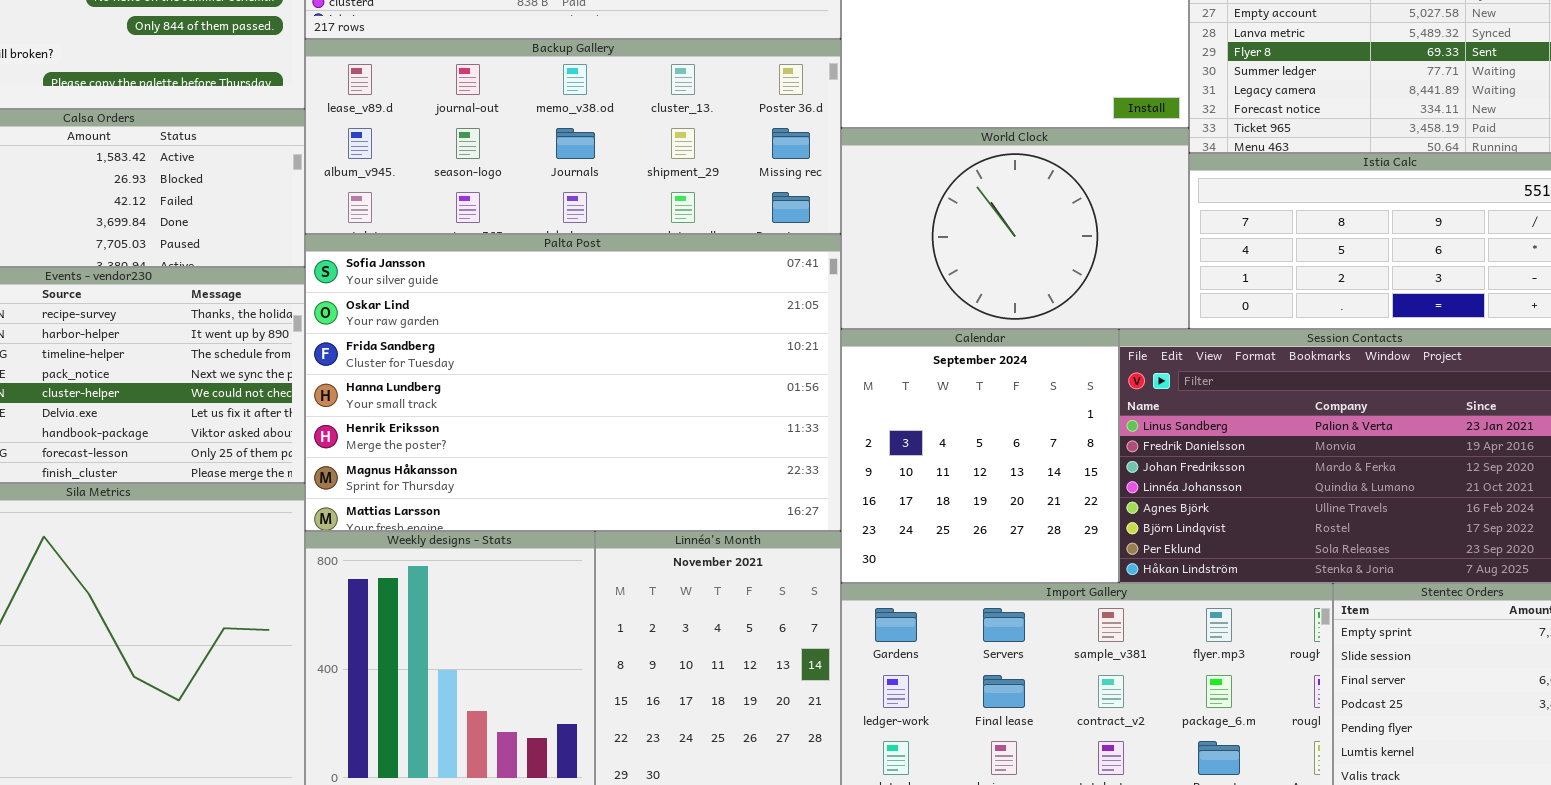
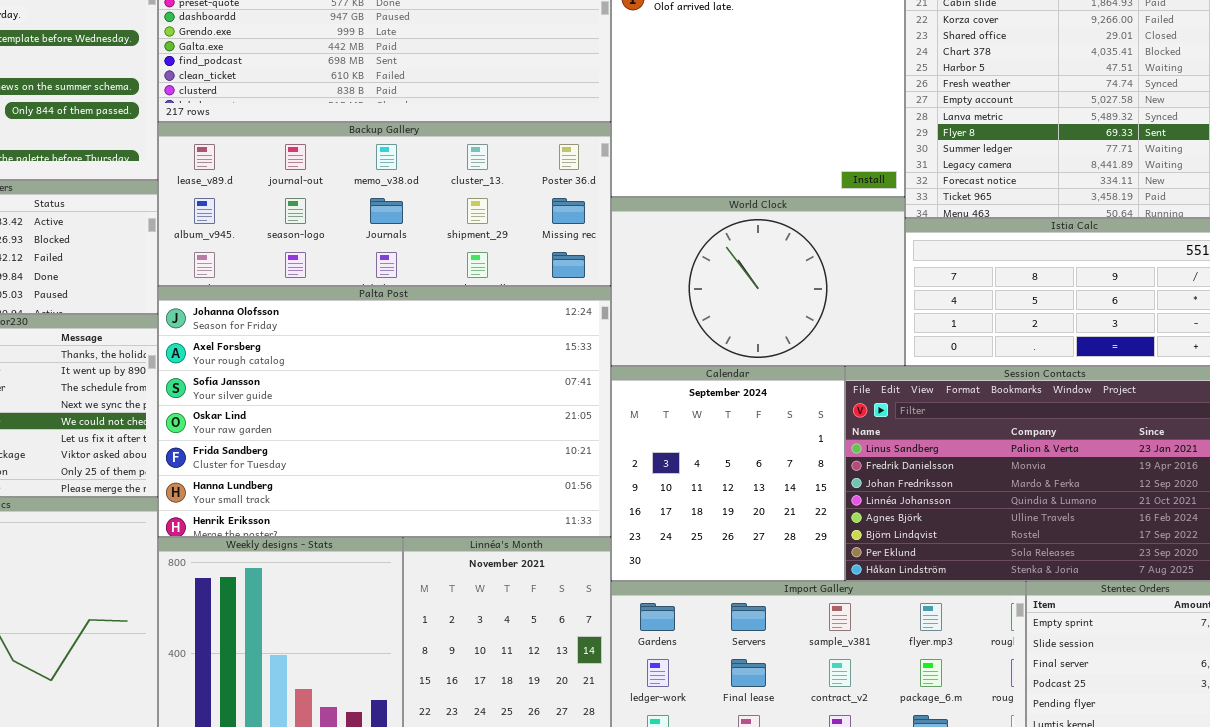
Palta Post: [305,234,841,531] -> [158,286,611,537], scrolled up 2 rows

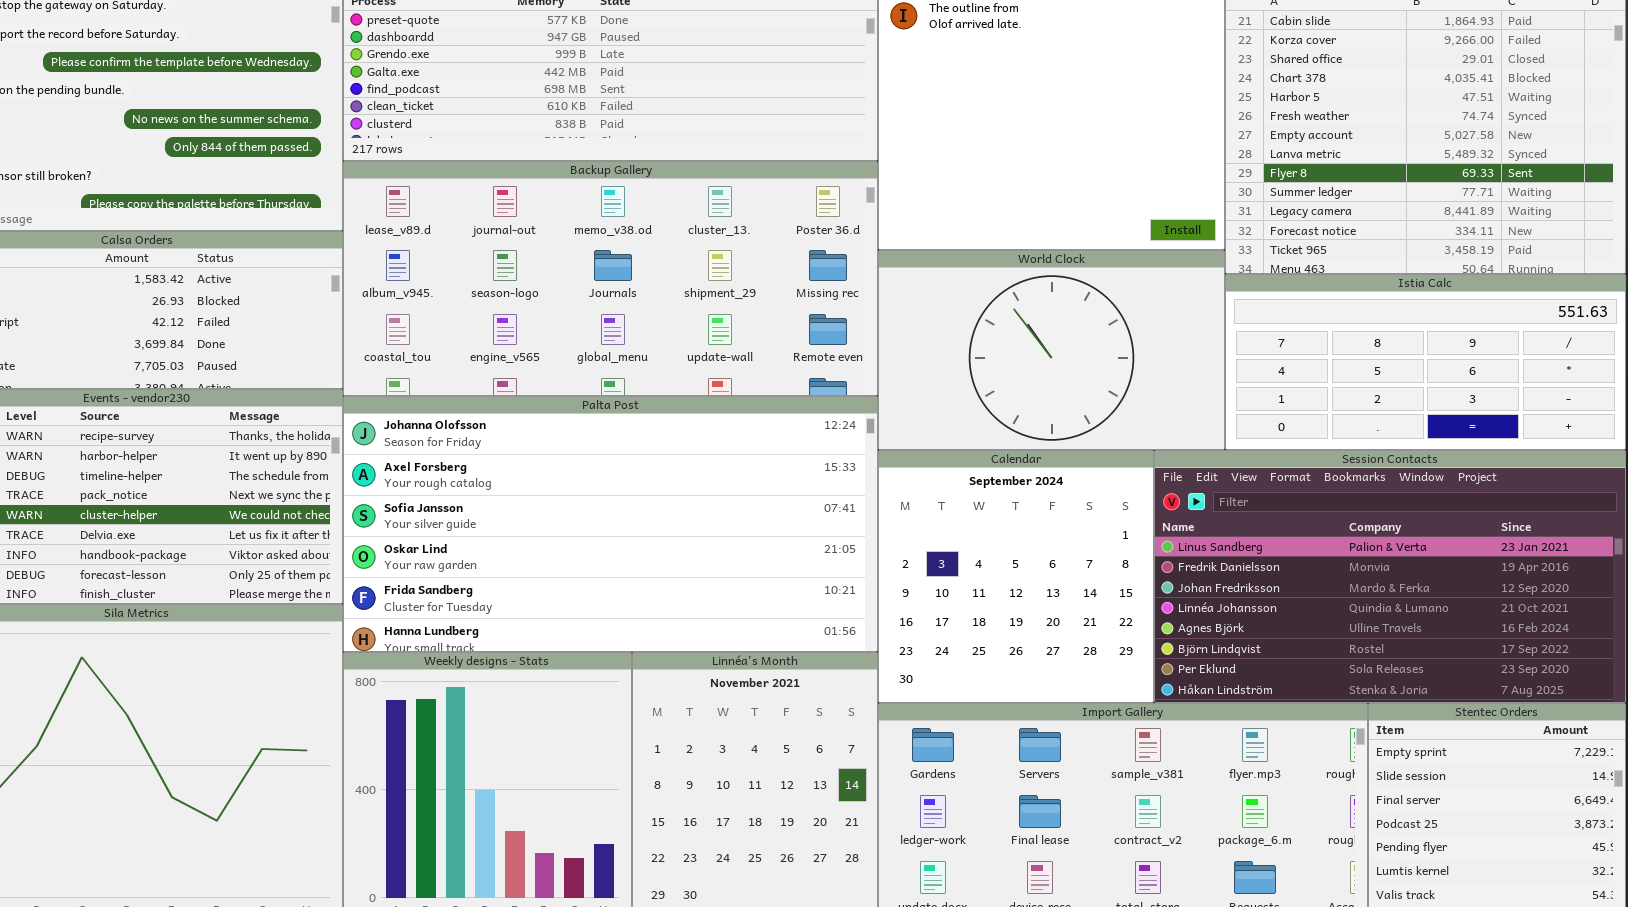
Backup Gallery: [158,122,611,286] -> [343,161,878,396], resized
Palta Post: [158,286,611,537] -> [343,396,878,652], resized

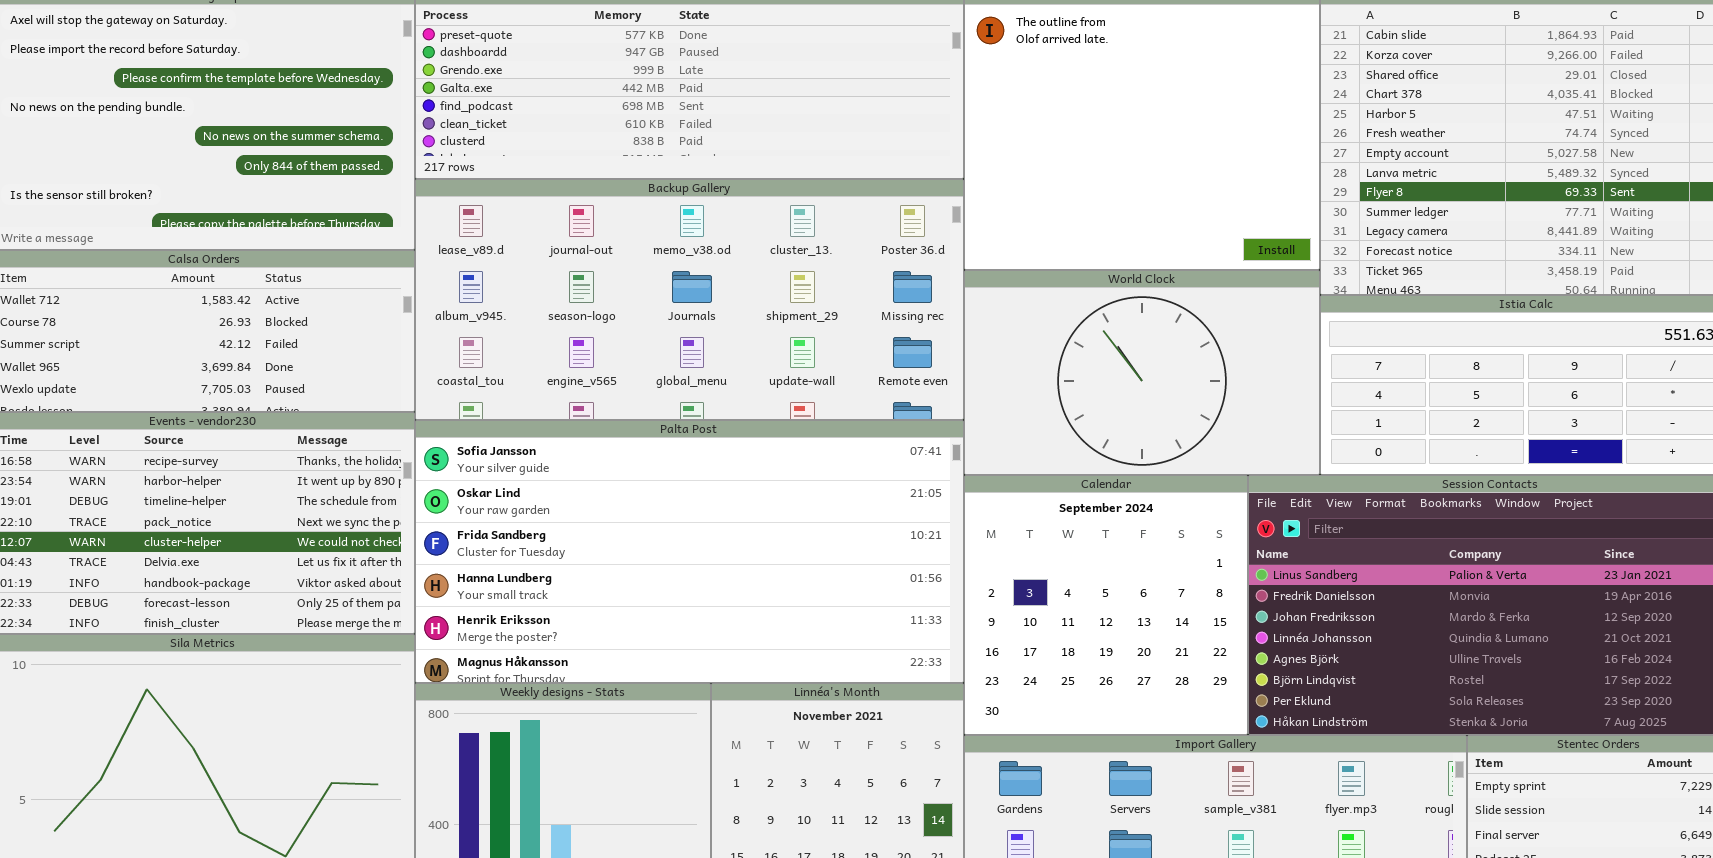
Palta Post: [343,396,878,652] -> [415,420,964,683], scrolled down 2 rows

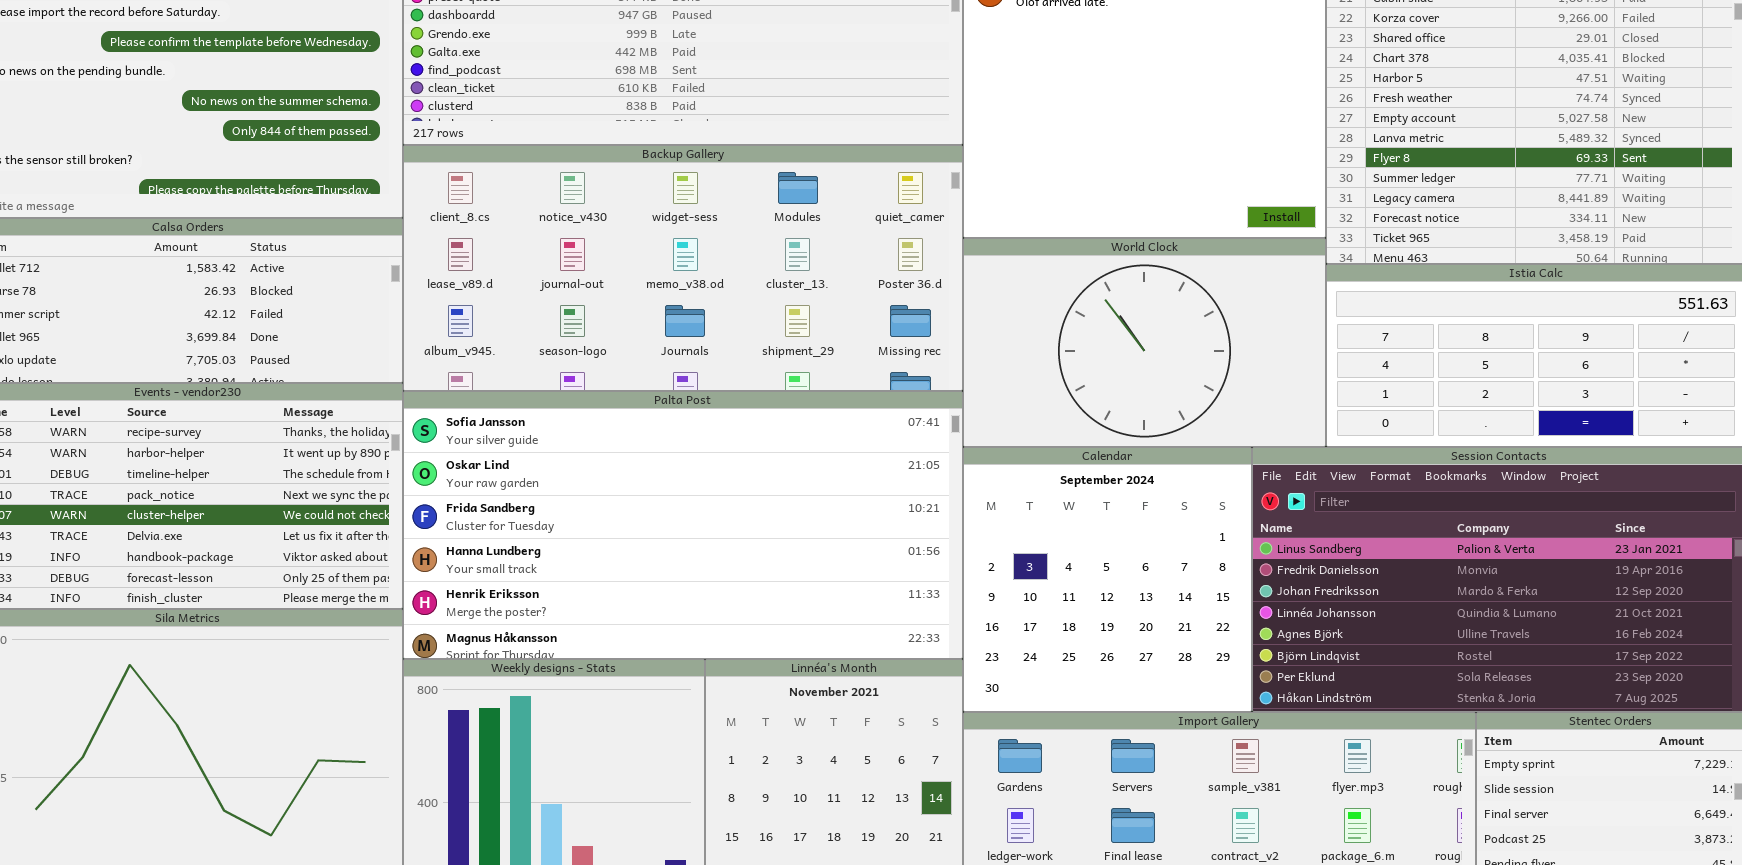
Backup Gallery: [415,179,964,420] -> [403,145,963,391], scrolled up 1 row

